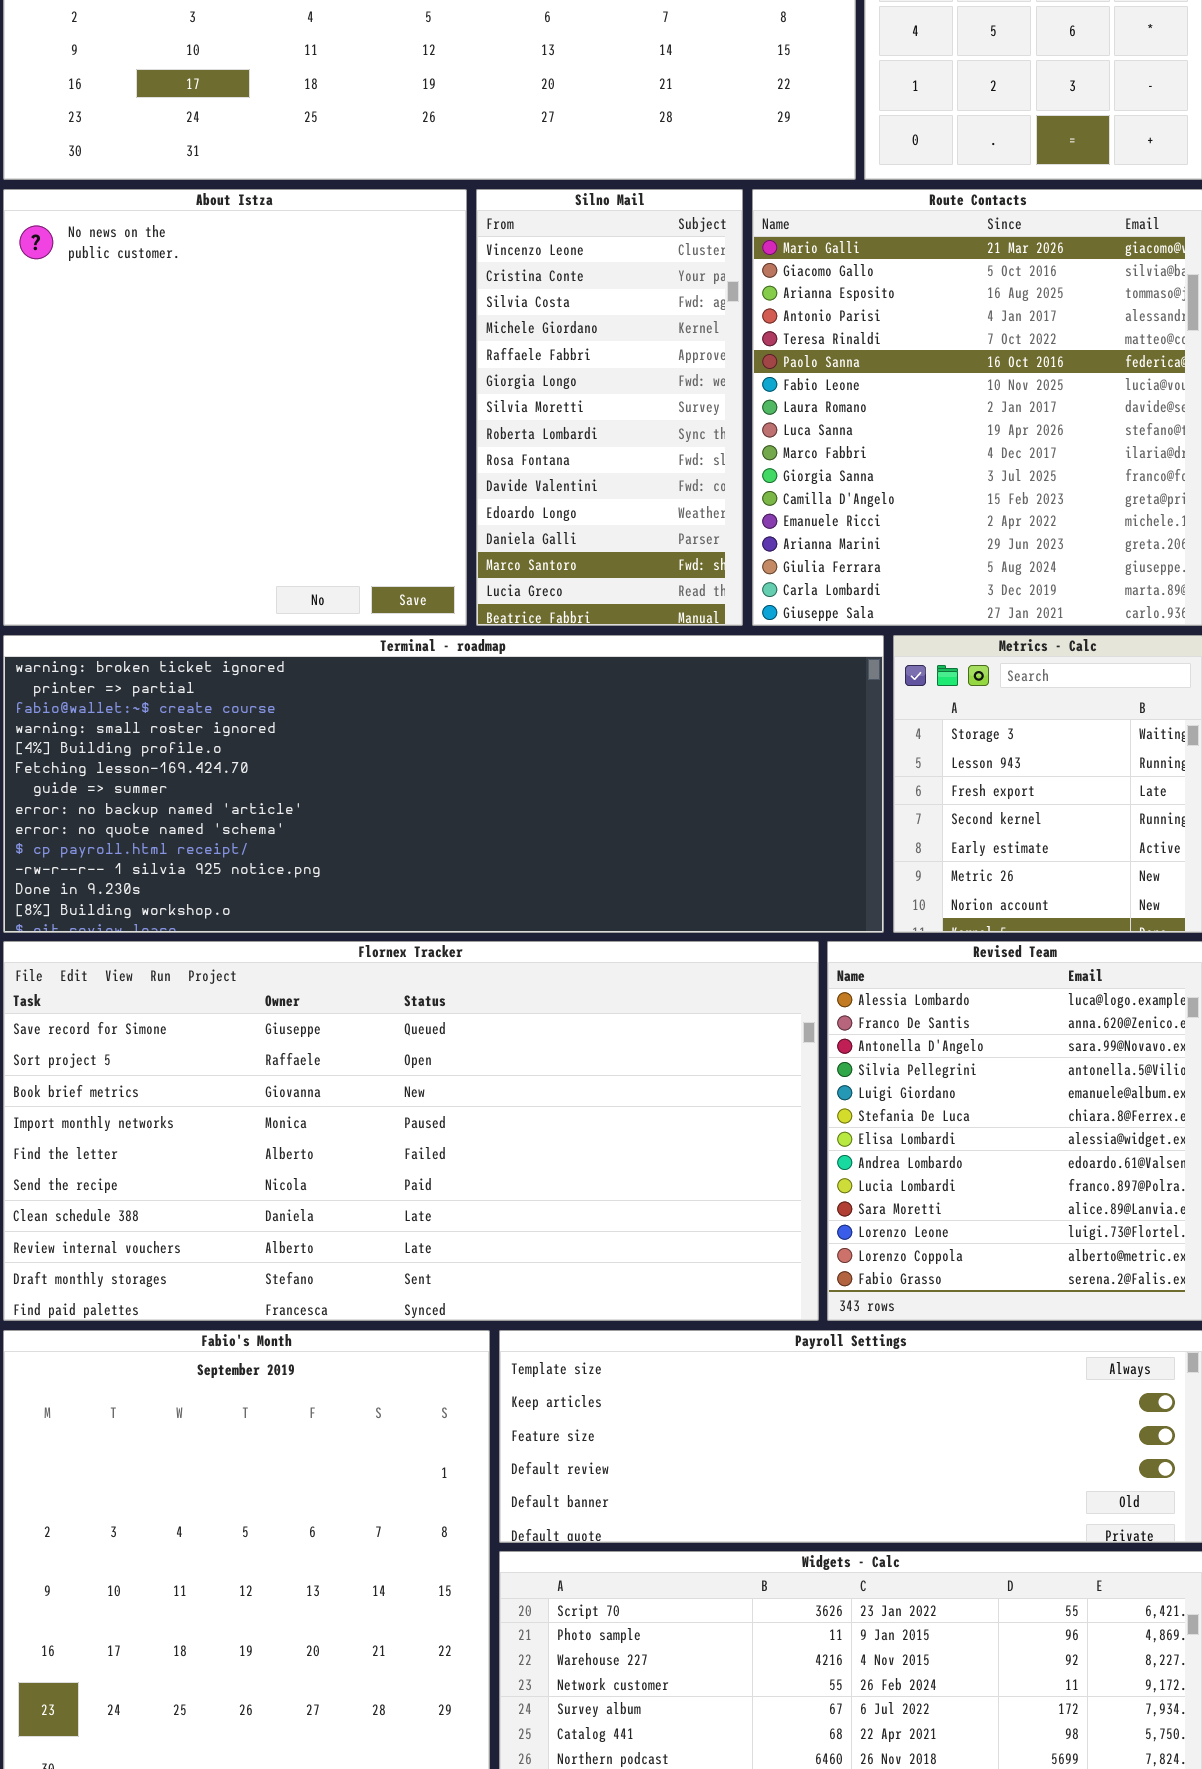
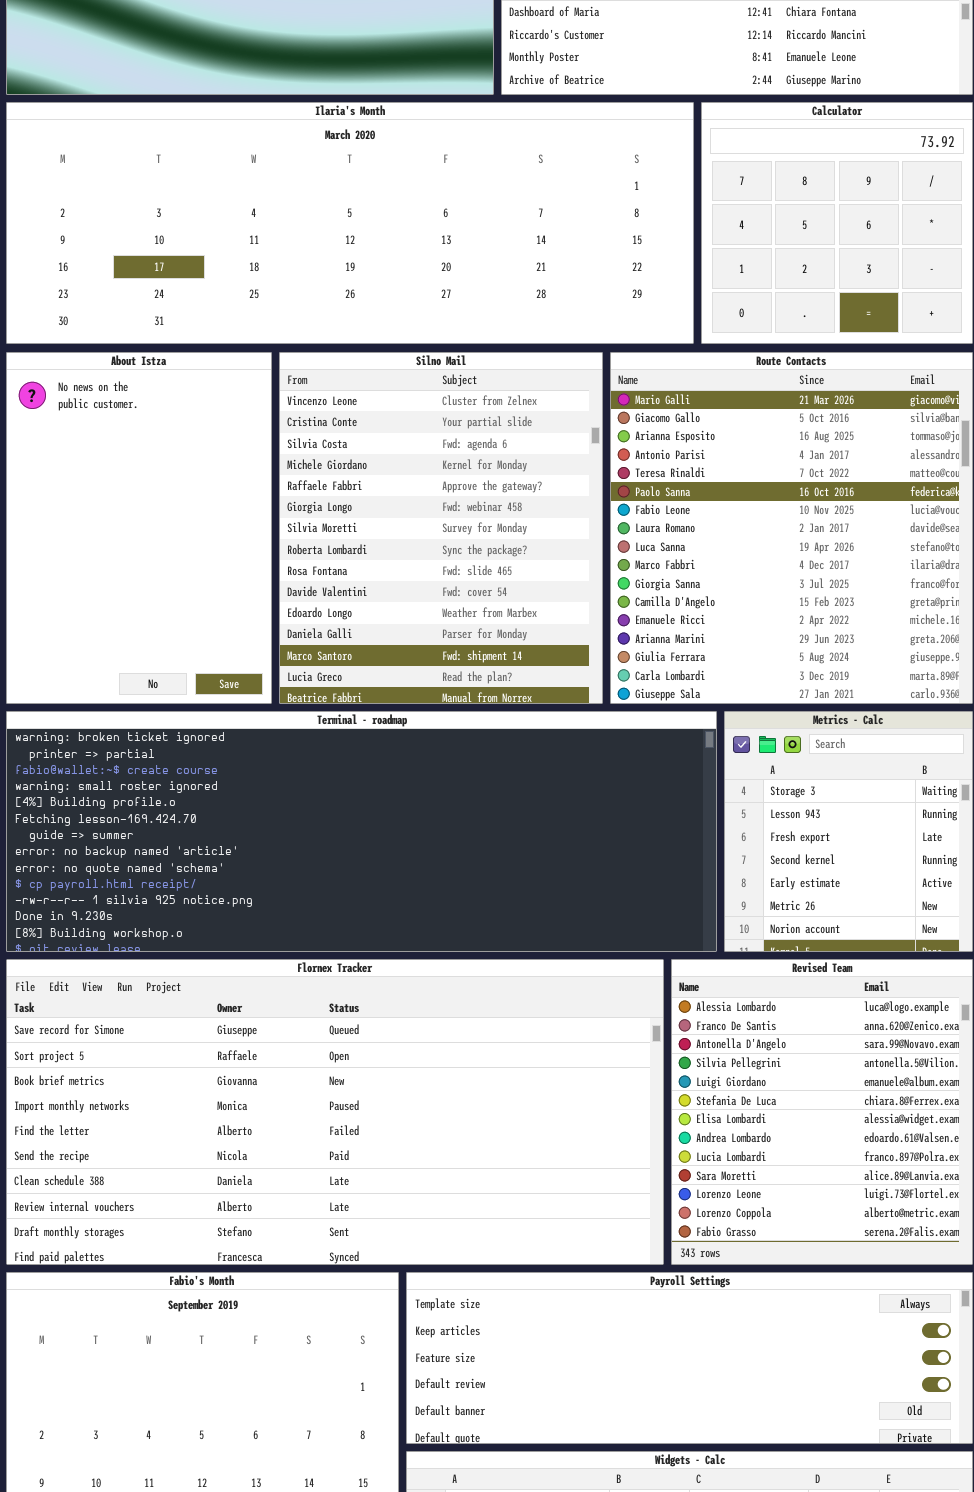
About Istza: [3,189,467,626] -> [6,352,272,704], resized
Silno Mail: [476,189,743,626] -> [279,352,603,704], resized

